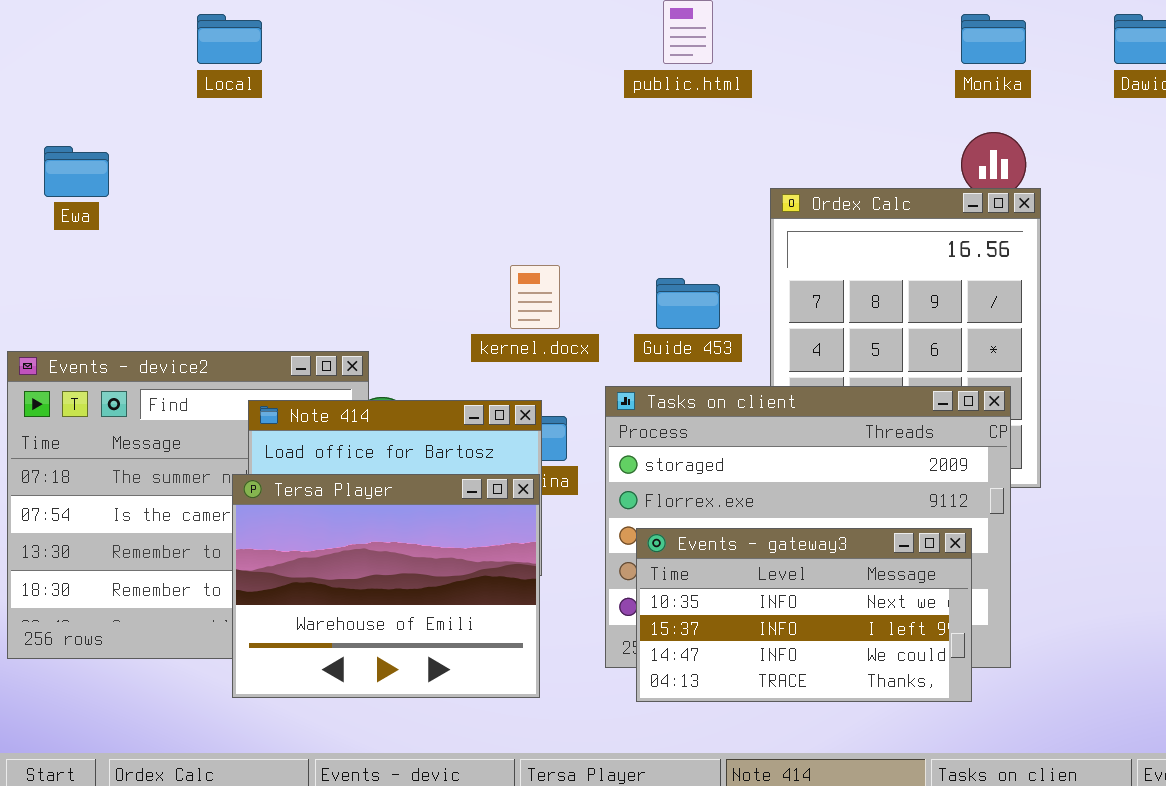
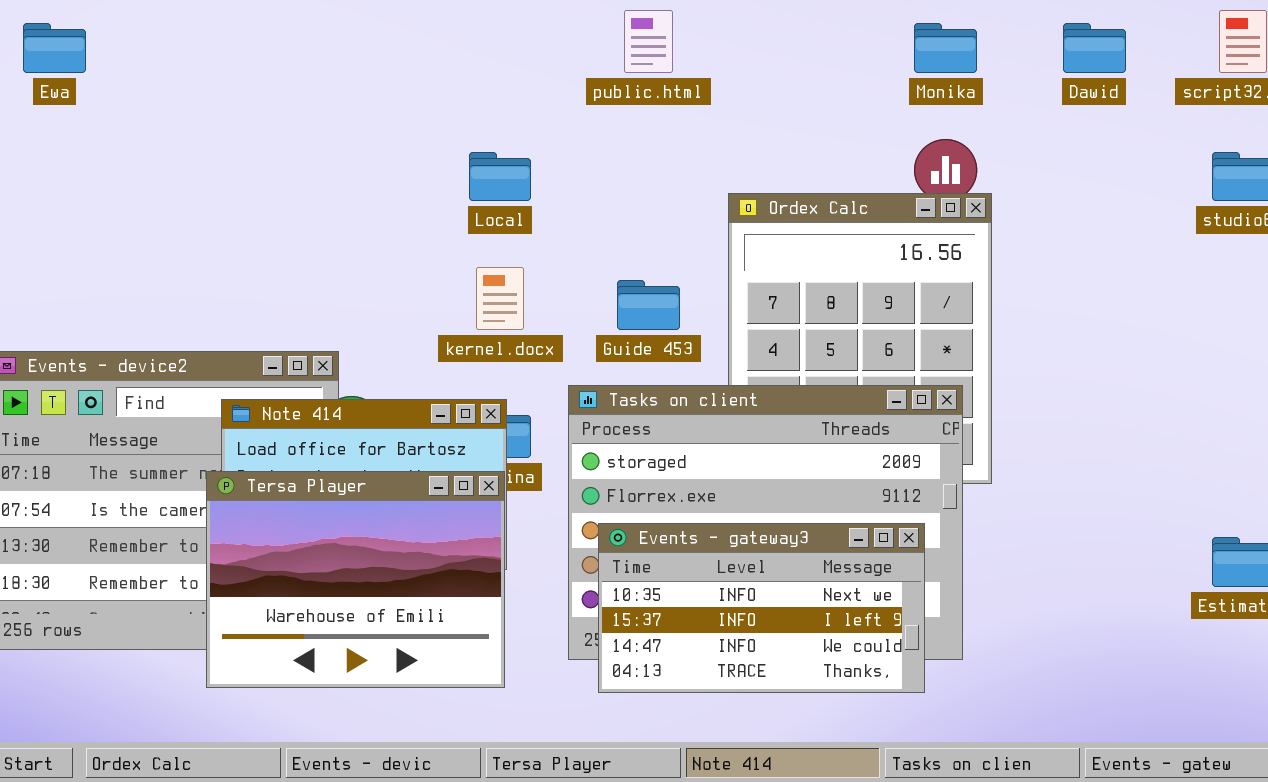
Local: [197,14,262,64] -> [469,152,531,201], moved
Ewa: [44,146,109,197] -> [23,23,86,73], moved

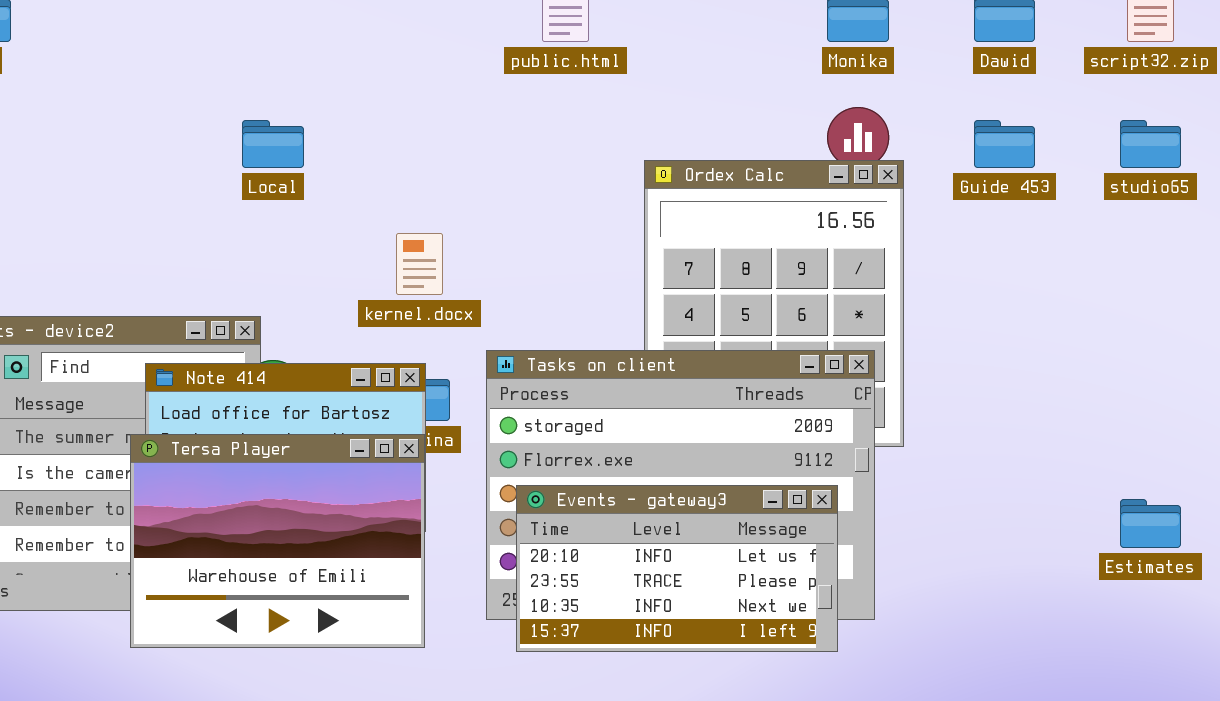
Local: [469,152,531,201] -> [242,120,304,168], moved
Guide 453: [617,280,680,330] -> [974,120,1035,168], moved
Events - gateway3: [598,523,925,693] -> [516,485,838,652], scrolled up 2 rows

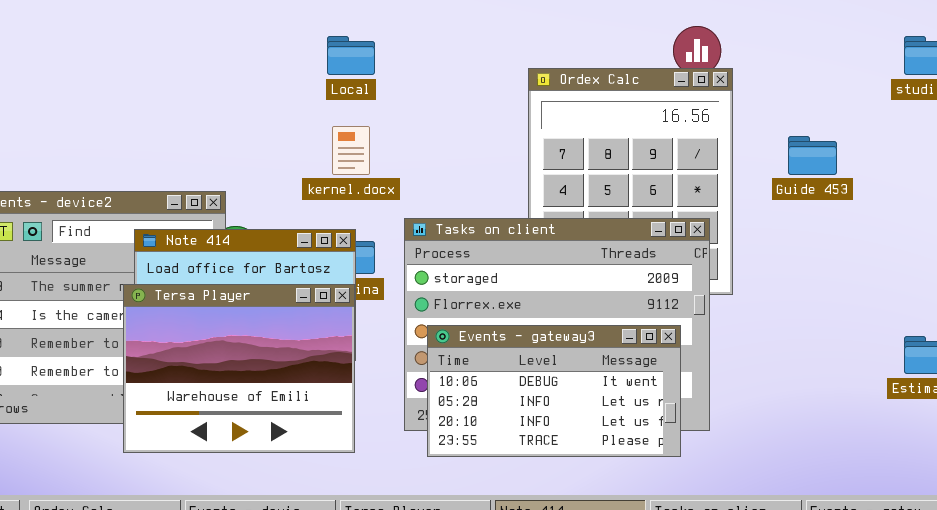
Local: [242,120,304,168] -> [327,36,375,75], moved
Guide 453: [974,120,1035,168] -> [788,136,837,175], moved
Events - gateway3: [516,485,838,652] -> [427,325,681,457], scrolled up 2 rows

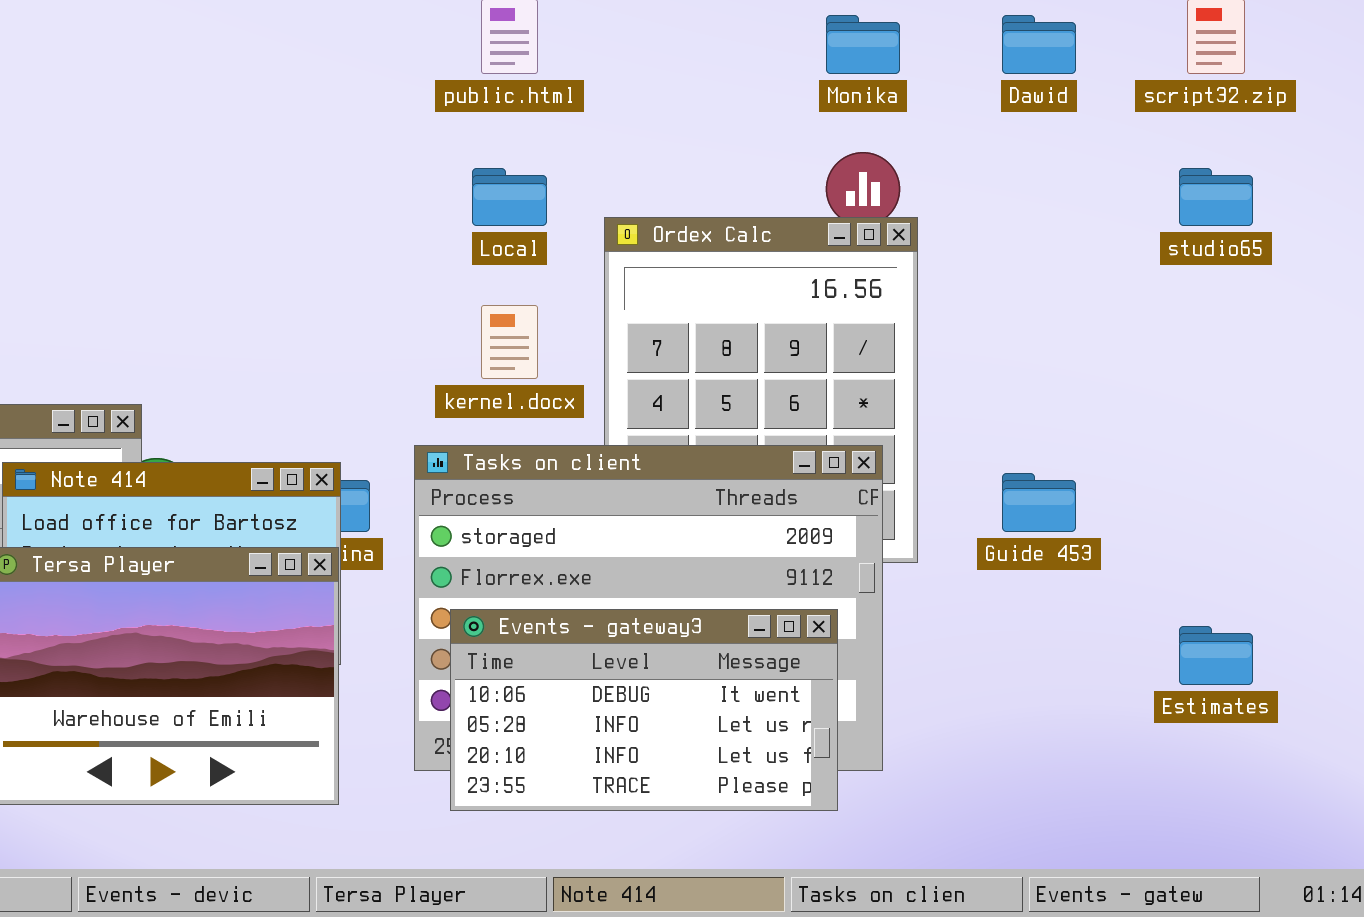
Local: [327,36,375,75] -> [472,168,547,226], moved
kernel.docx: [332,126,370,175] -> [481,305,538,379], moved
Guide 453: [788,136,837,175] -> [1002,473,1076,532], moved

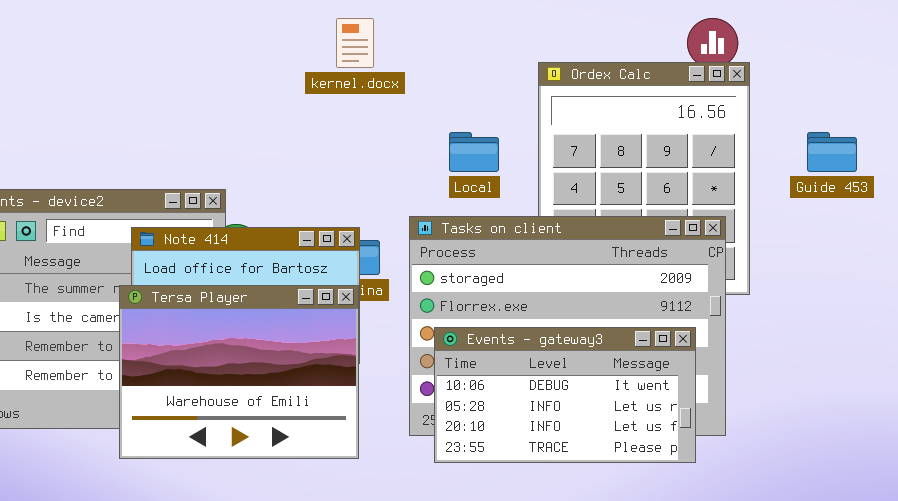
Local: [472,168,547,226] -> [449,132,499,172], moved
kernel.docx: [481,305,538,379] -> [336,18,374,68], moved
Guide 453: [1002,473,1076,532] -> [807,132,857,172], moved

